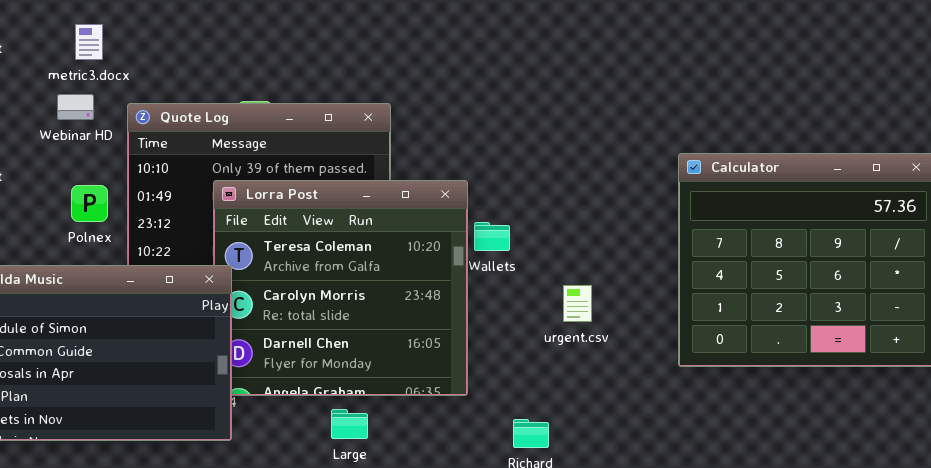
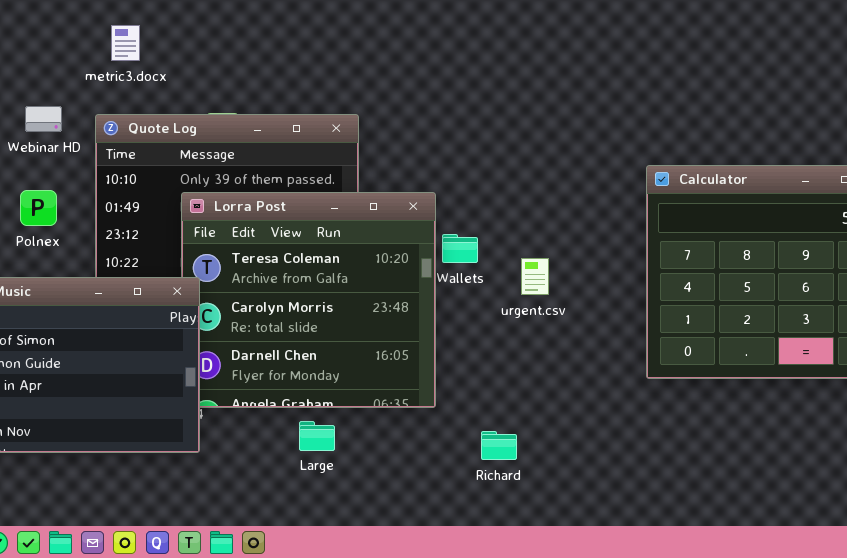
metric3.docx: [75,24,103,60] -> [111,25,140,61], moved
Polnex: [71,185,108,222] -> [20,190,57,226], moved
urgent.csv: [563,285,592,322] -> [521,258,549,295], moved

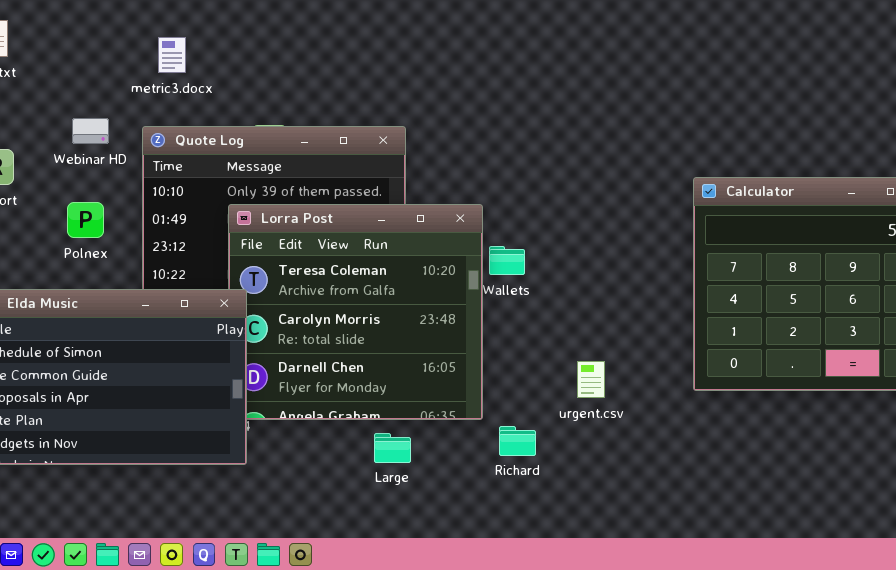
urgent.csv: [521,258,549,295] -> [577,361,605,398], moved
Large: [299,421,335,451] -> [374,433,411,463], moved
Richard: [481,431,517,460] -> [499,426,536,456], moved

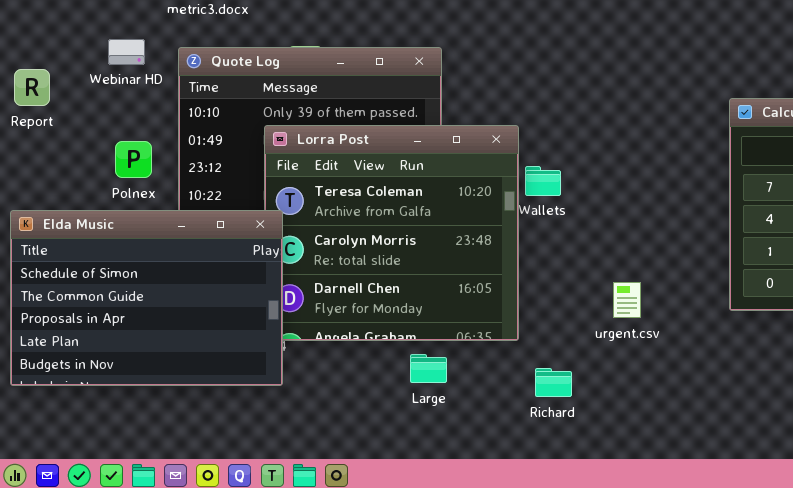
Polnex: [67,202,104,238] -> [115,141,152,178], moved
Richard: [499,426,536,456] -> [535,368,572,397], moved

